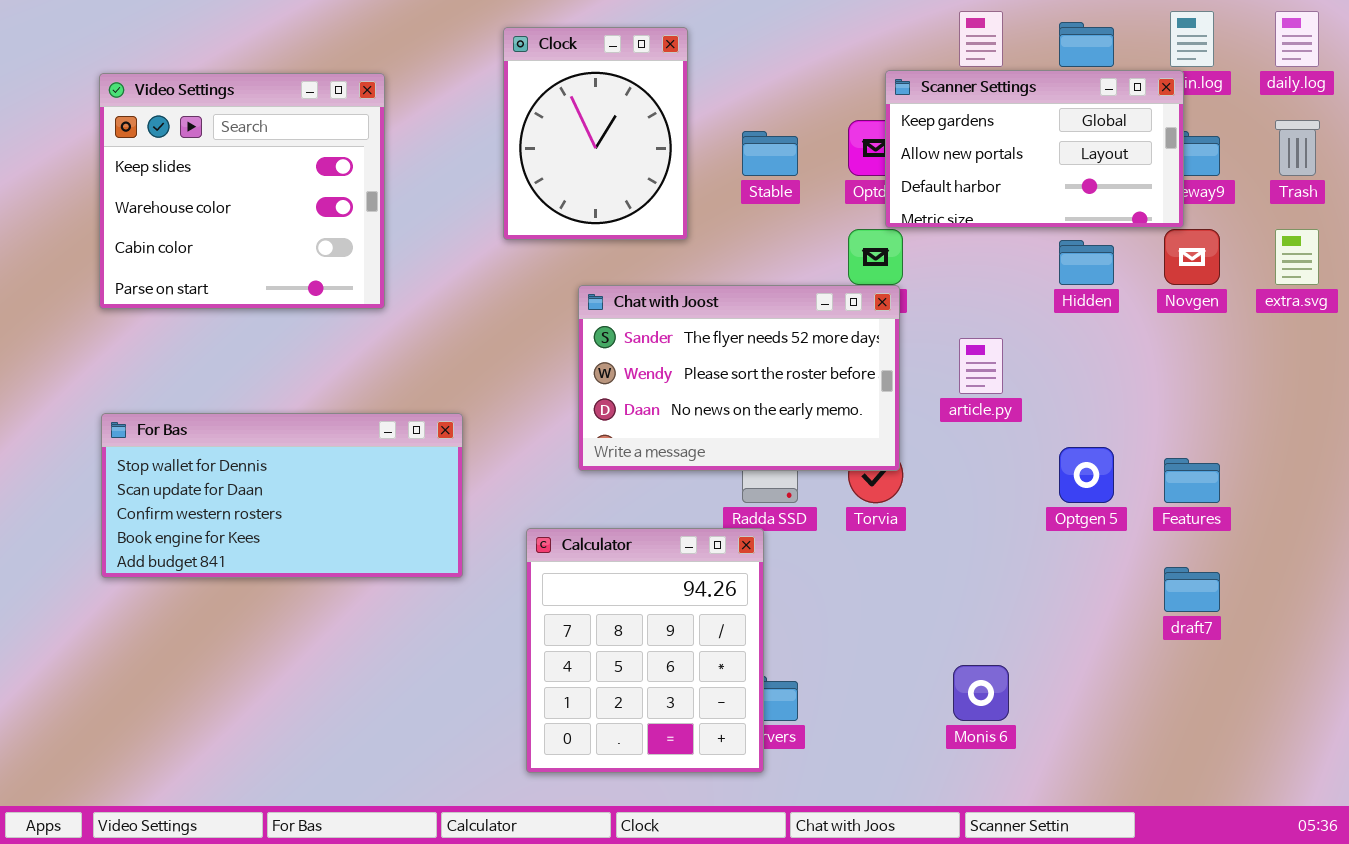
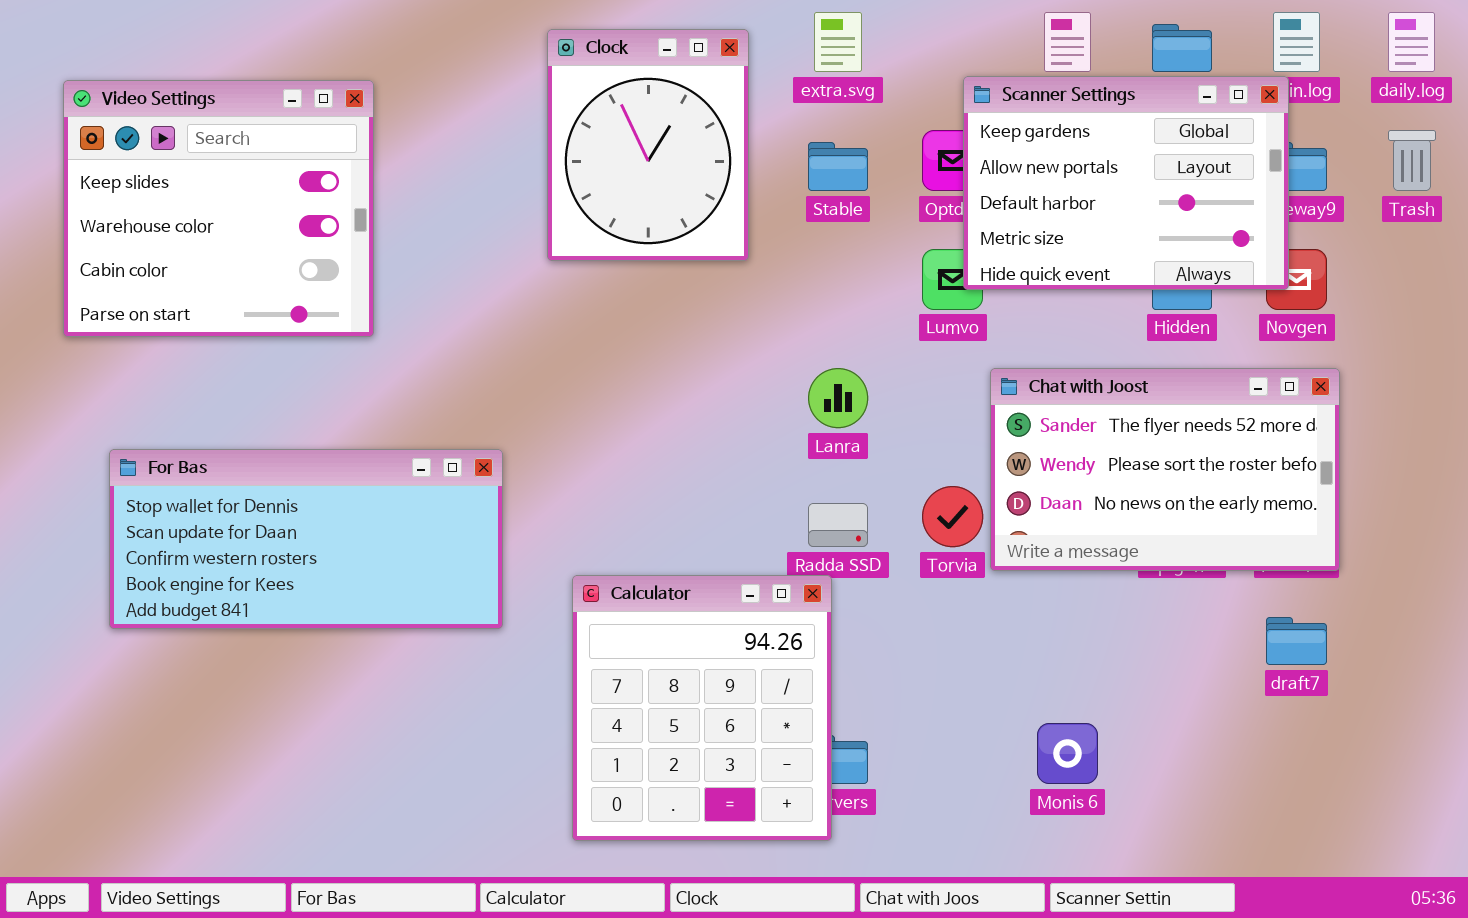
Scanner Settings: [885,70,1184,228] -> [963,76,1289,290], resized
Video Settings: [99,73,385,309] -> [63,80,374,337], moved
extra.svg: [1275,229,1319,285] -> [814,12,862,72], moved
Chat with Joost: [578,285,900,471] -> [990,368,1340,571], moved

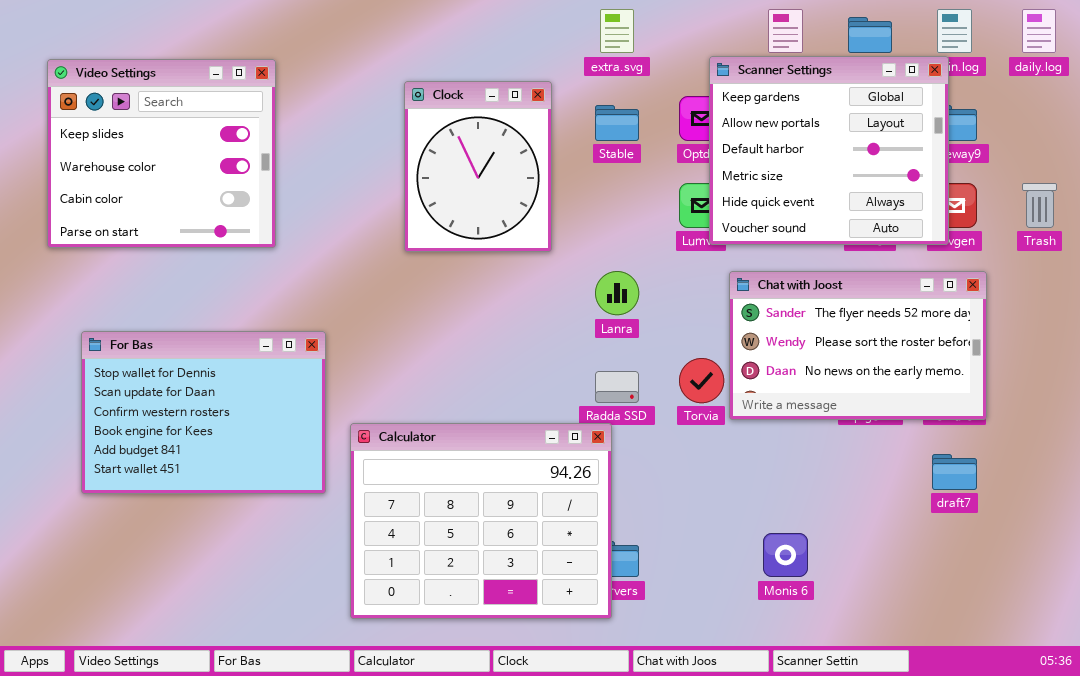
Clock: [547,29,749,261] -> [404,81,552,252], moved
Scanner Settings: [963,76,1289,290] -> [709,56,949,245], resized
Trash: [1388,130,1436,191] -> [1022,183,1057,228], moved
For Bas: [109,449,503,629] -> [81,331,326,494], resized
Calculator: [572,575,832,841] -> [350,423,612,619], resized

